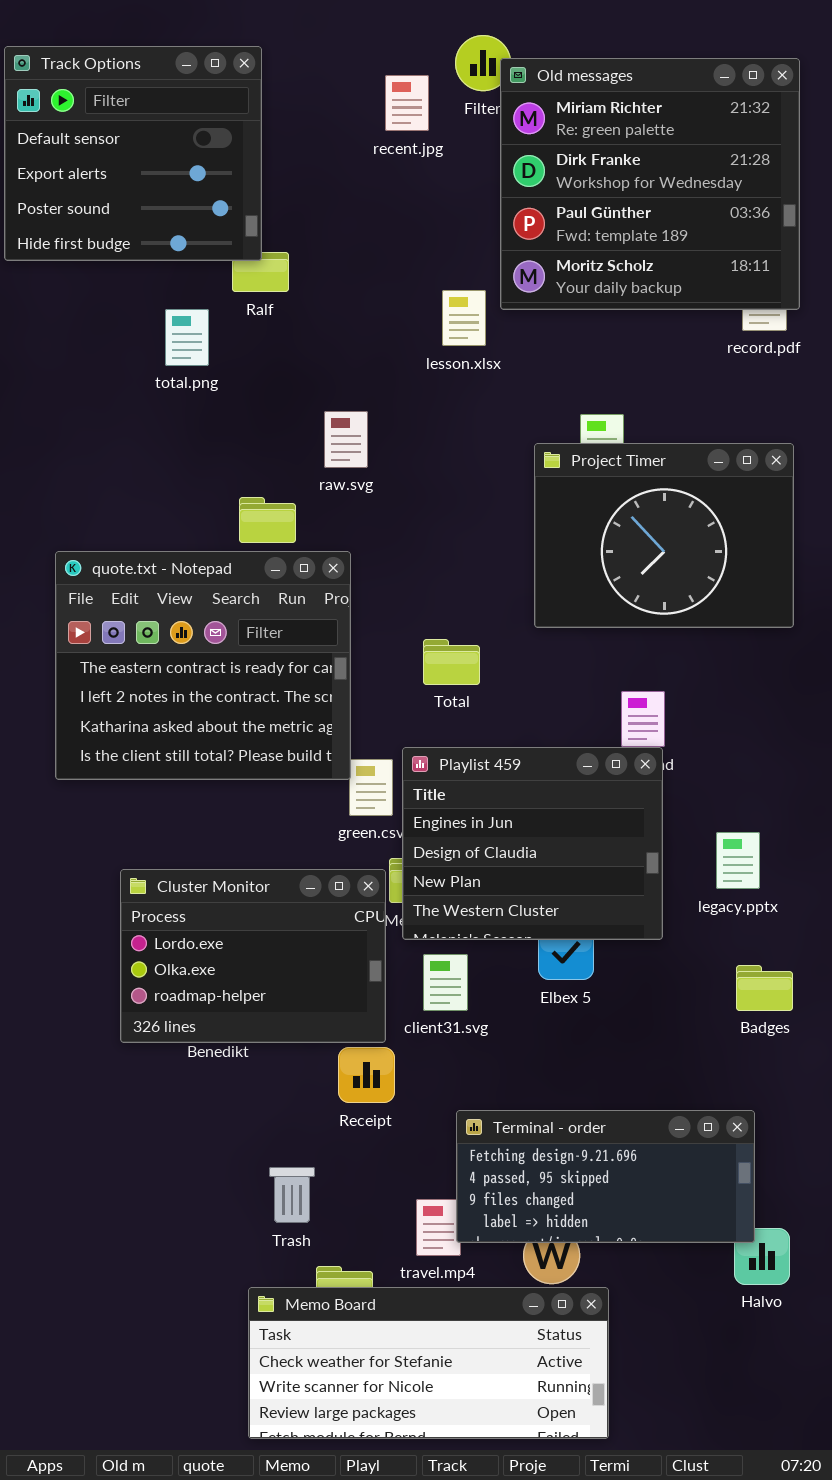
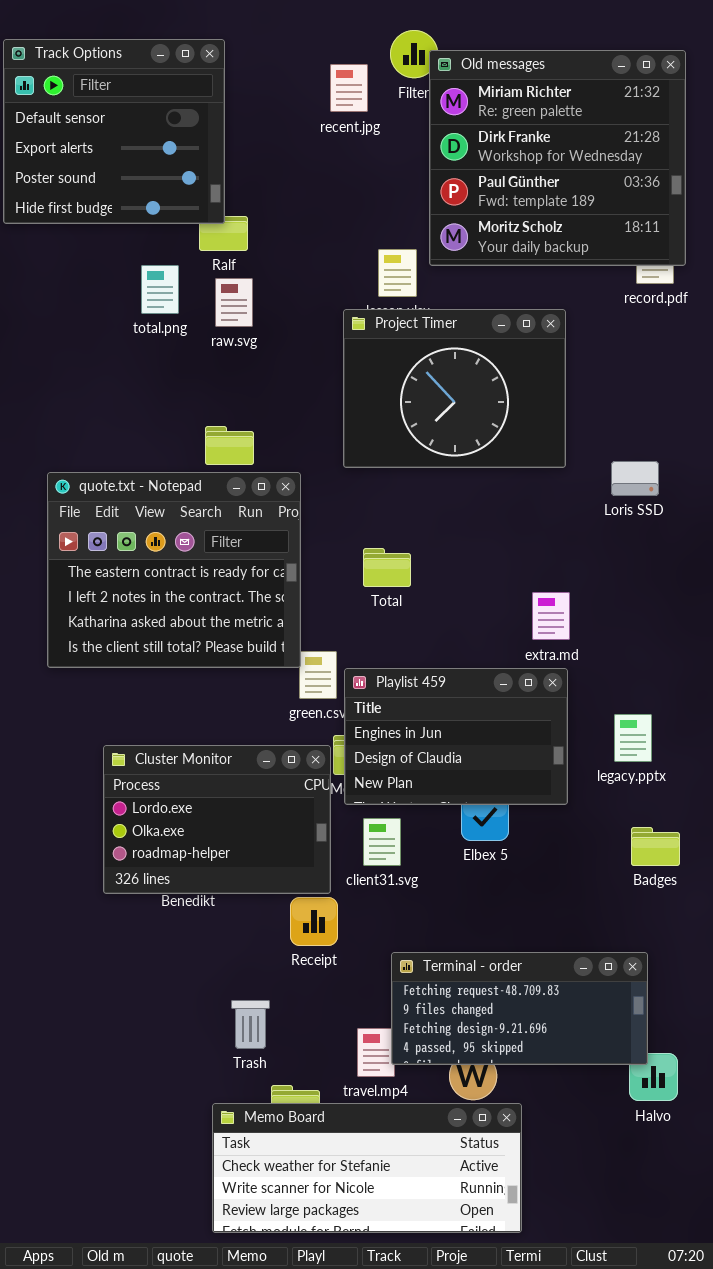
raw.svg: [324,411,368,468] -> [215,278,253,327], moved
Project Timer: [534,443,794,628] -> [343,309,566,468], moved
Playlist 459: [402,747,663,940] -> [344,668,568,805], resized
Terminal - order: [456,1110,755,1243] -> [391,952,648,1065], scrolled up 2 rows

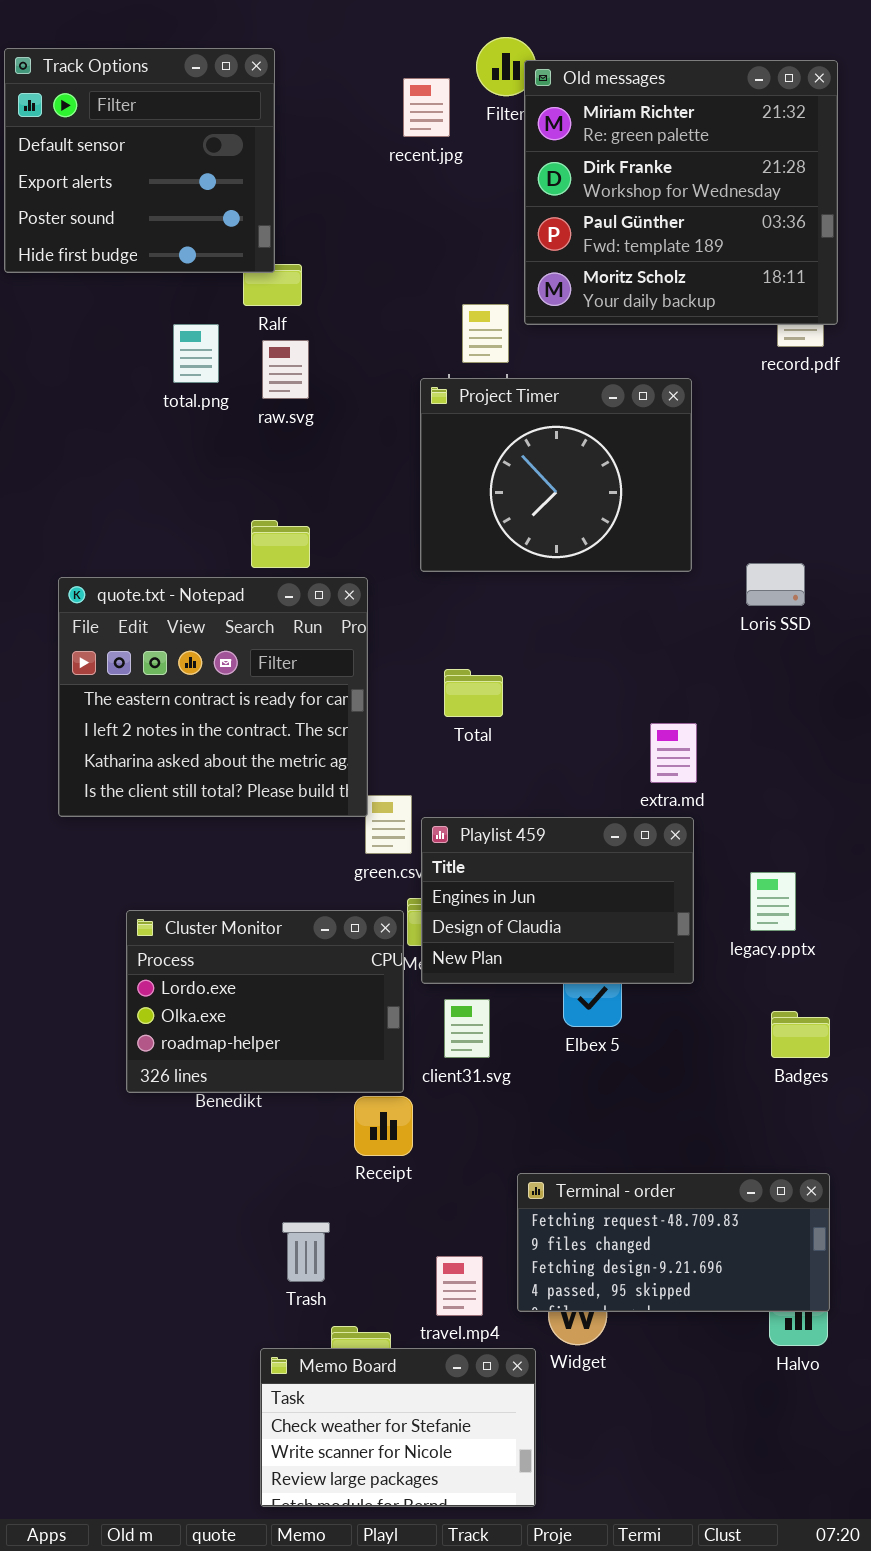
Terminal - order: [391,952,648,1065] -> [517,1173,830,1312], moved
Memo Board: [212,1103,522,1233] -> [260,1348,536,1507], resized

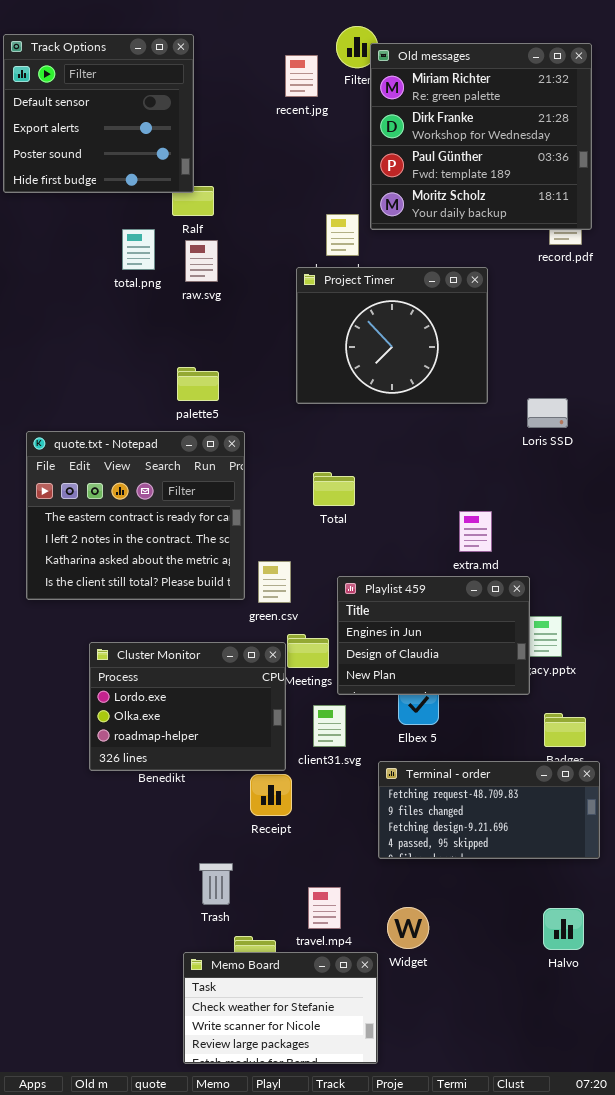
quote.txt - Notepad: [58,577,368,817] -> [26,431,245,600], moved
Playlist 459: [421,817,694,984] -> [337,576,530,695], moved
Terminal - order: [517,1173,830,1312] -> [378,761,600,859], moved

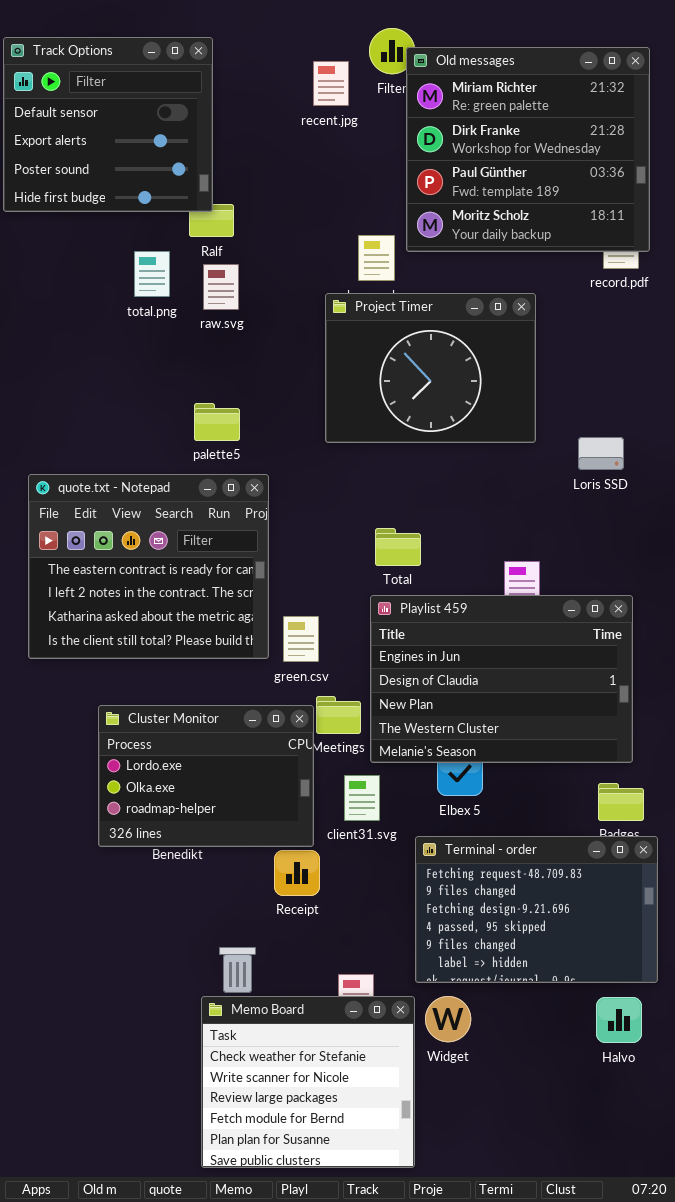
Total: [313,472,355,506] -> [375,528,421,566], moved
Playlist 459: [337,576,530,695] -> [370,595,633,763], resized
Terminal - order: [378,761,600,859] -> [415,836,658,983], resized
Memo Board: [183,952,378,1064] -> [201,996,415,1168], resized

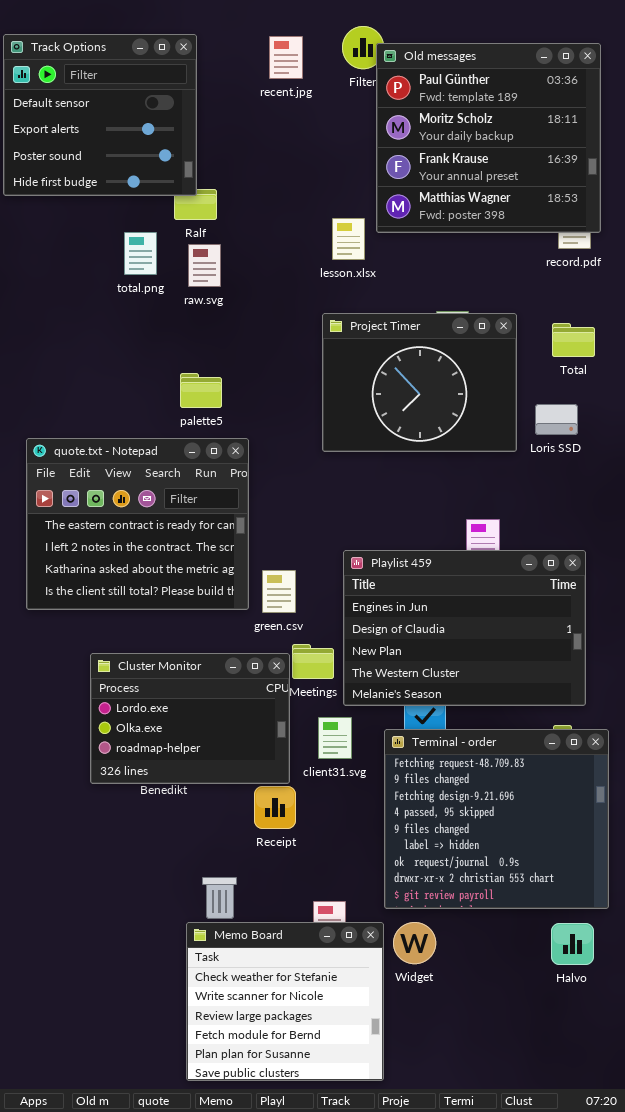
Old messages: [406,47,650,252] -> [376,43,601,233], scrolled down 2 rows
recent.jpg: [313,61,349,106] -> [269,36,303,79], moved
Project Timer: [325,293,536,443] -> [322,313,517,452], moved
Total: [375,528,421,566] -> [552,323,595,357], moved
Terminal - order: [415,836,658,983] -> [384,729,609,909], resized

